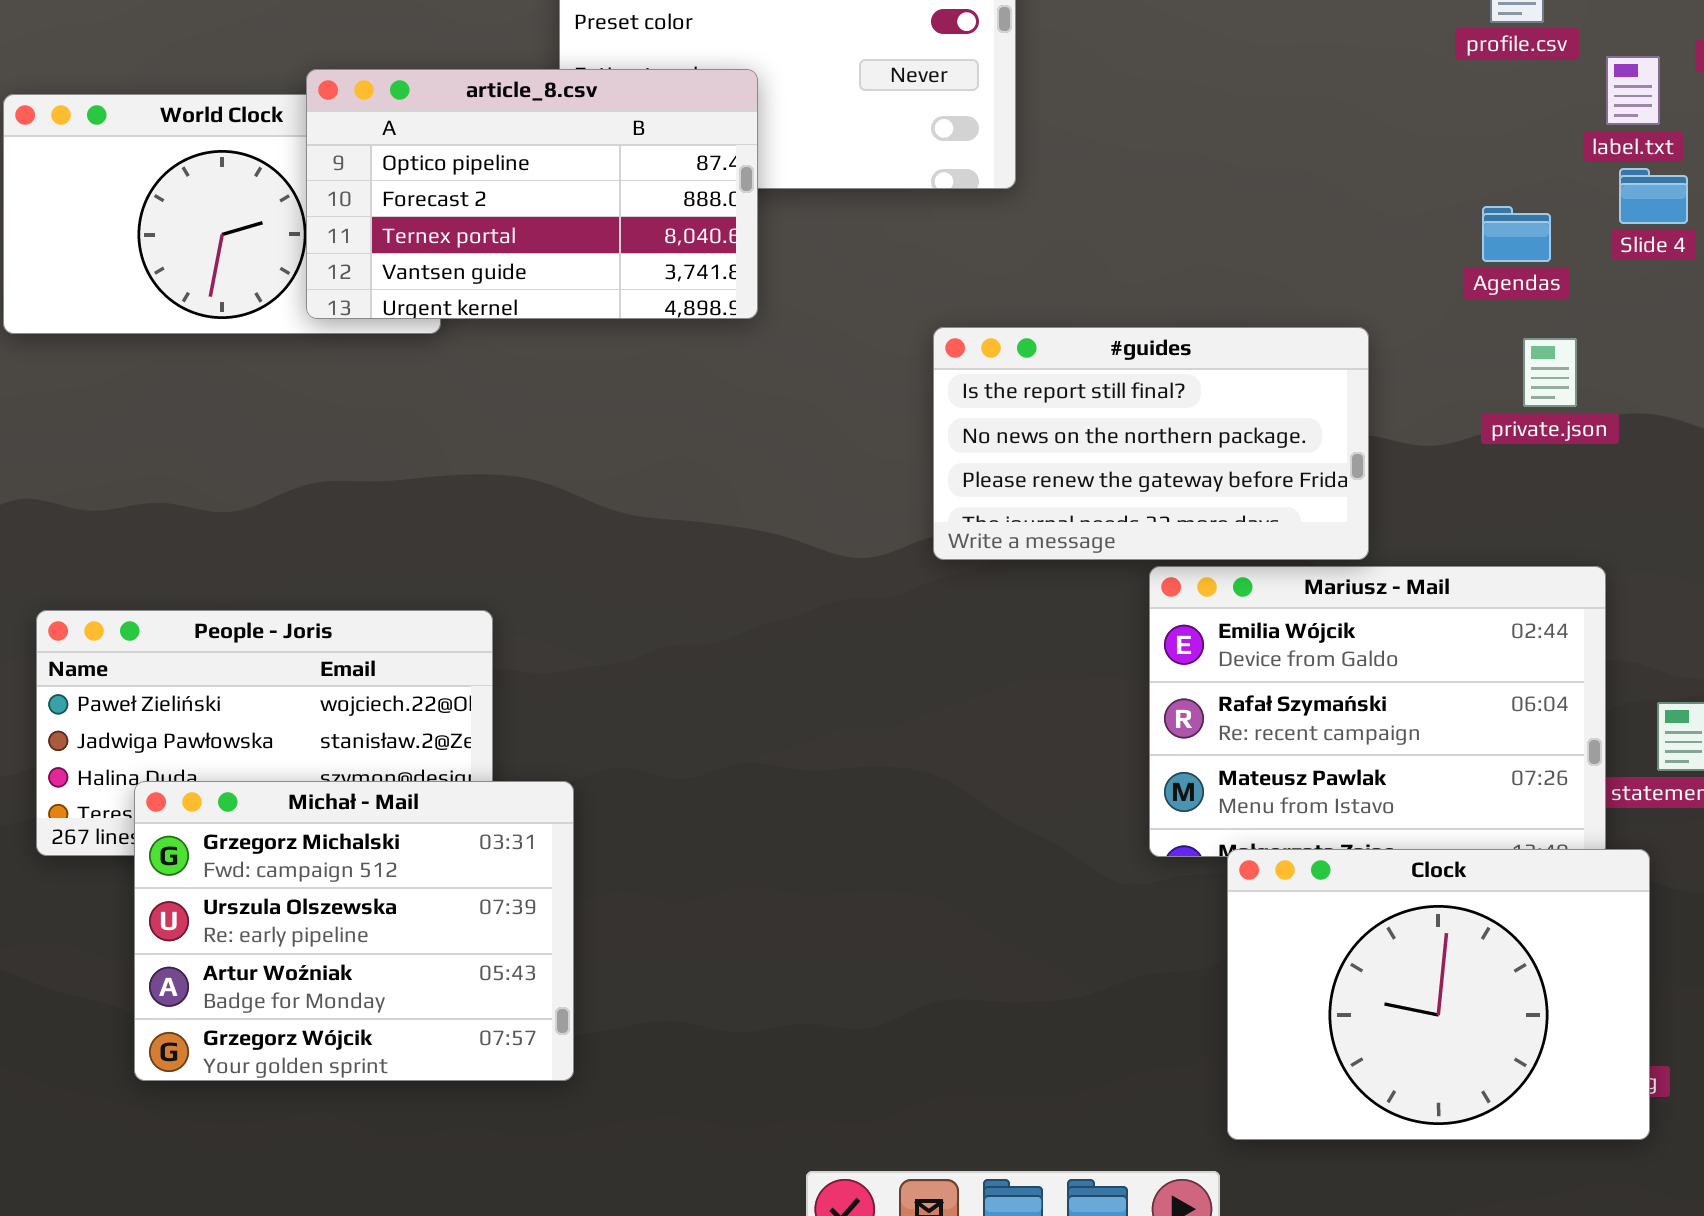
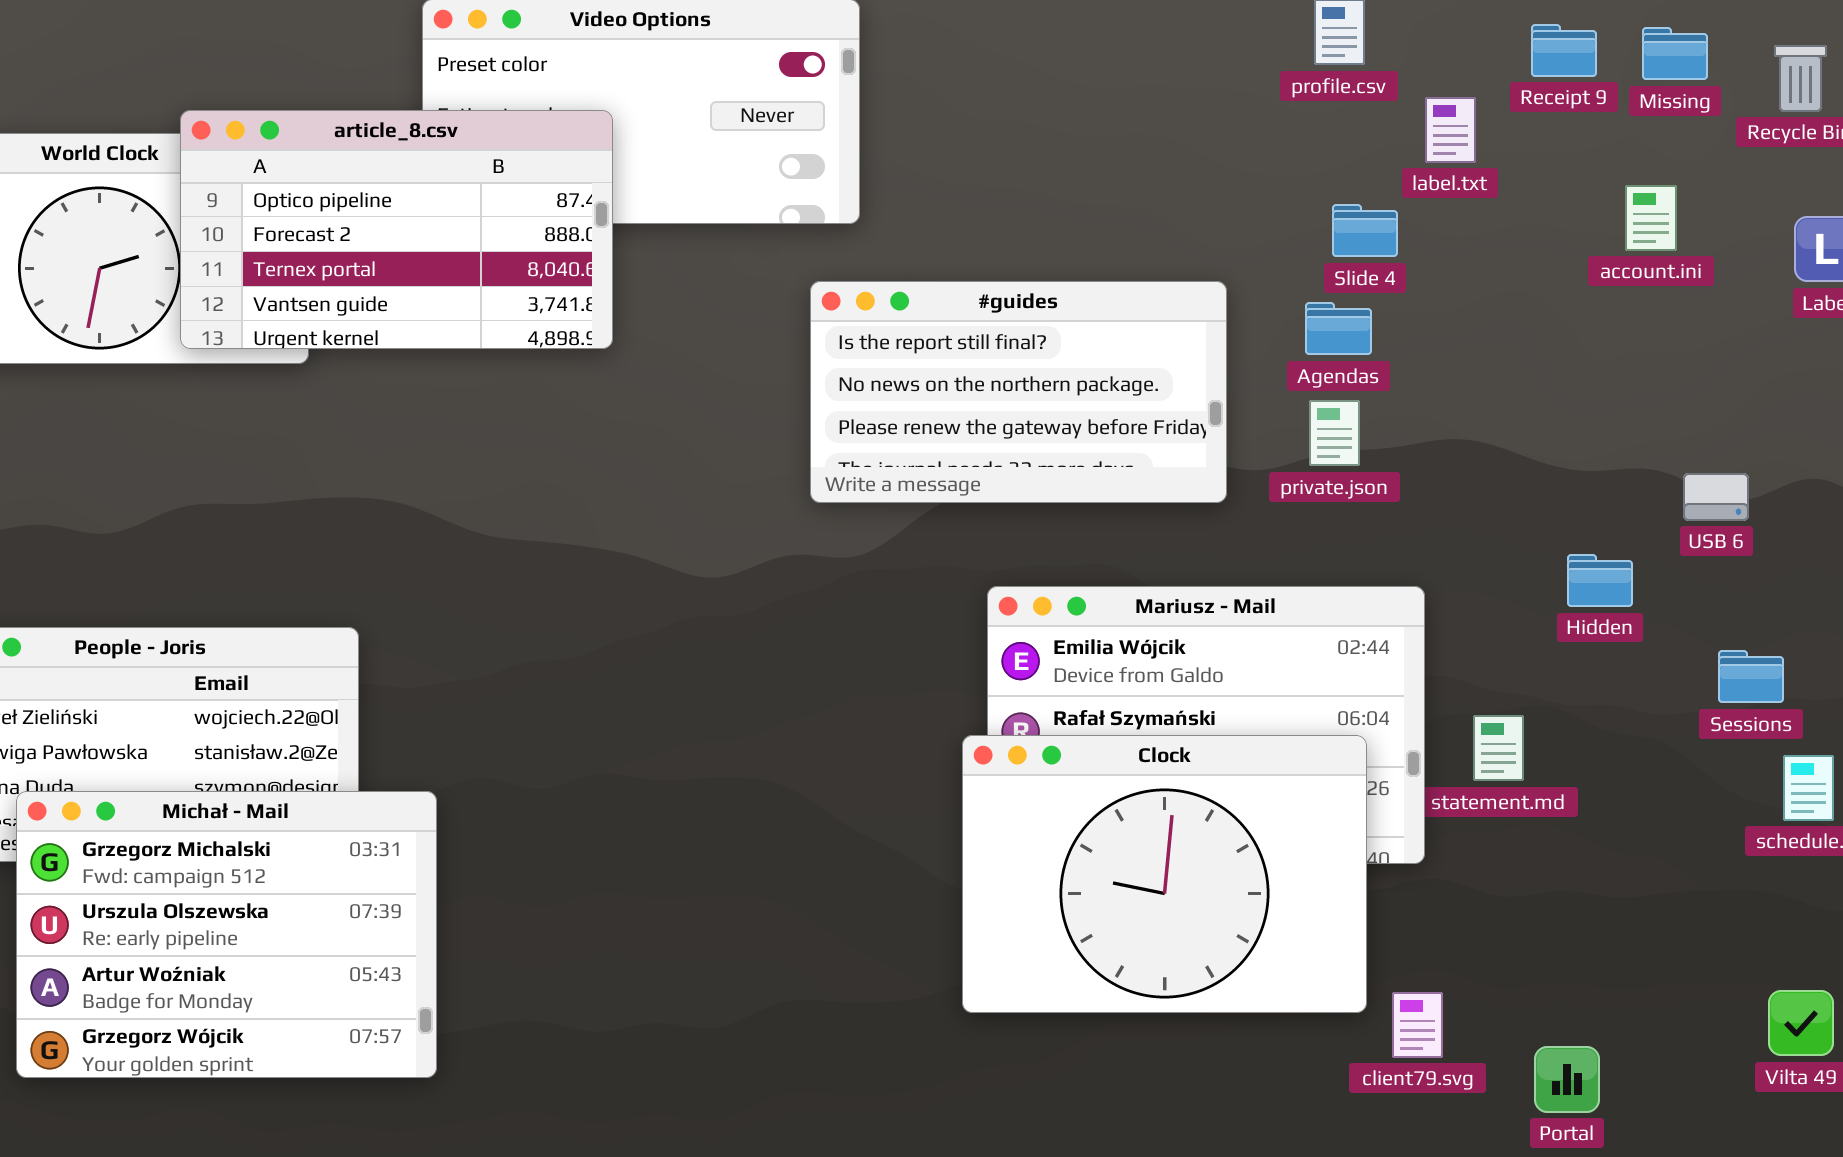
Slide 4: [1619,168,1688,224] -> [1332,204,1398,257], moved
Agendas: [1482,206,1551,262] -> [1305,302,1372,355], moved
#guides: [933,327,1369,560] -> [810,281,1227,503], moved
private.json: [1523,338,1577,407] -> [1309,400,1360,466], moved
Clock: [1227,849,1650,1140] -> [962,735,1367,1013], moved

